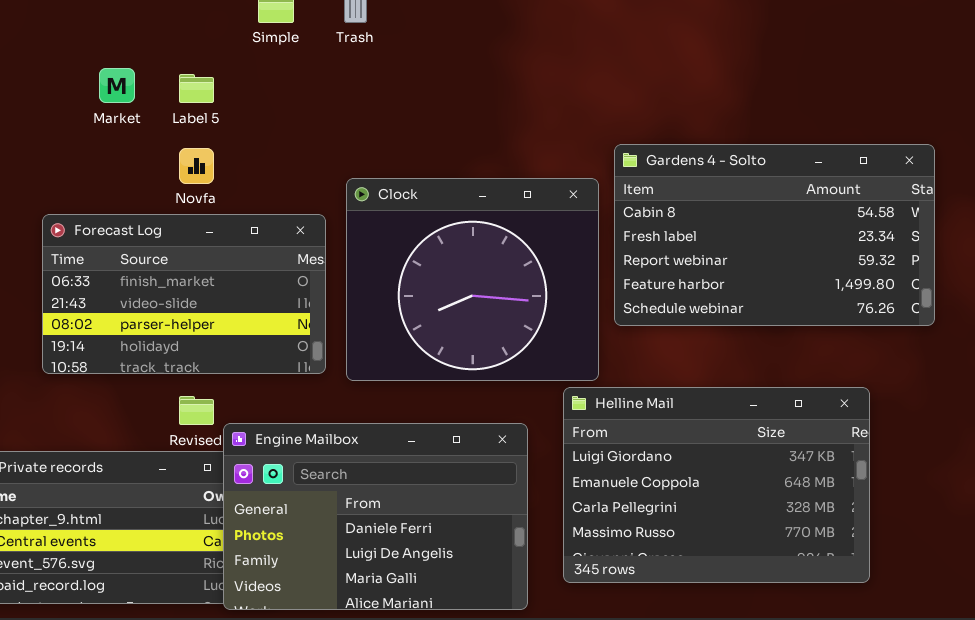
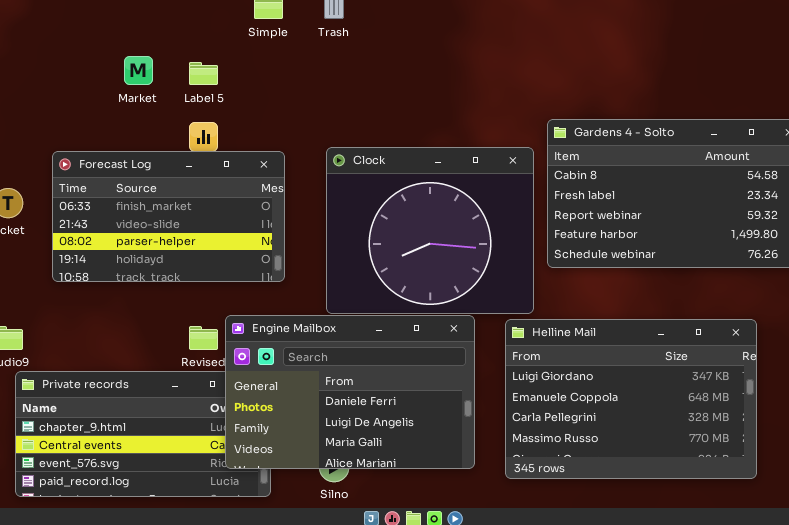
Forecast Log: [42,214,326,374] -> [52,151,285,282], moved
Engine Mailbox: [223,423,528,610] -> [225,315,475,469], moved

